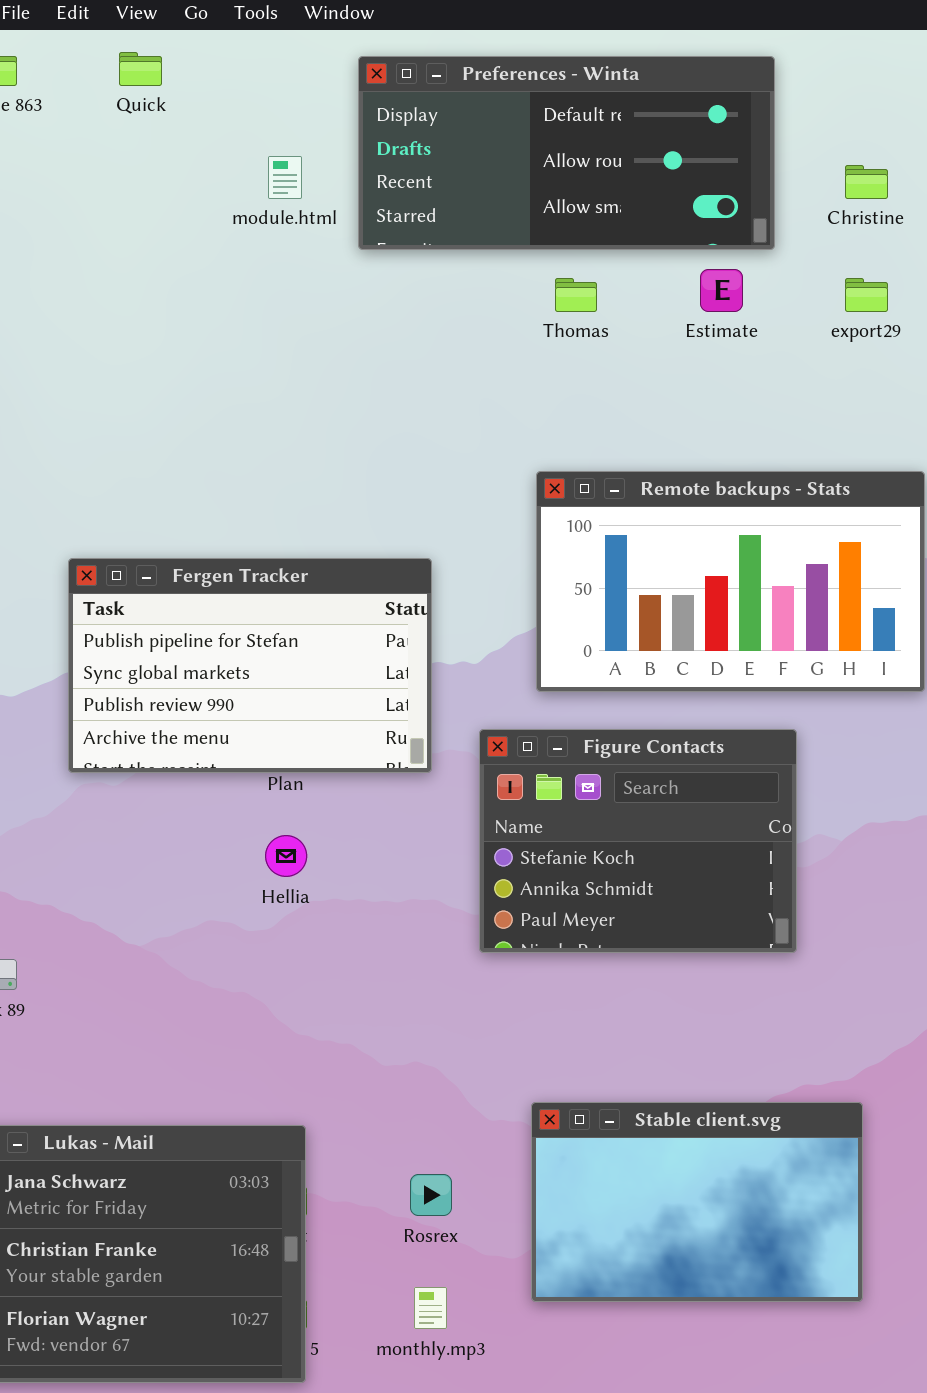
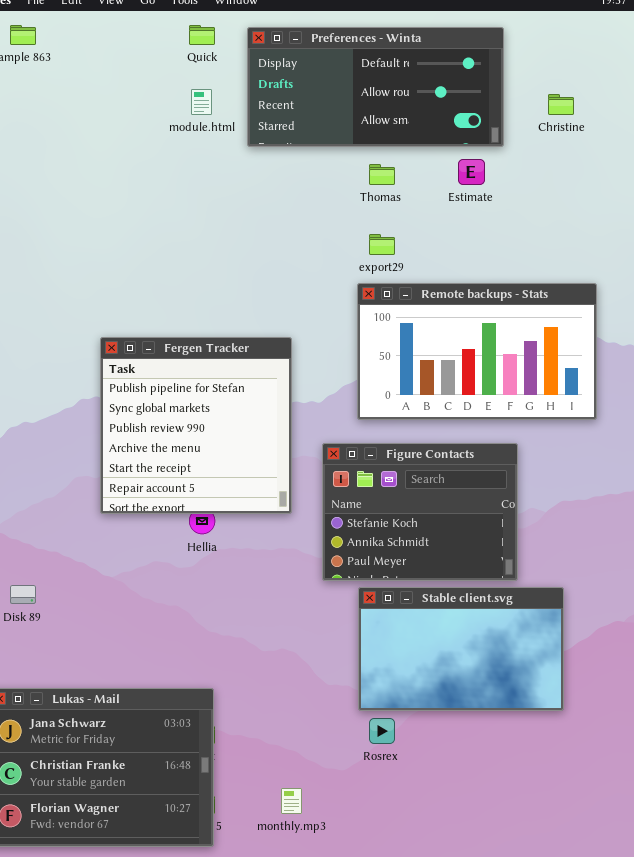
Quick: [119,52,162,86] -> [189,25,215,45], moved
export29: [845,278,888,312] -> [369,234,395,255], moved
Fergen Tracker: [68,558,432,773] -> [100,337,292,514], resized
Stable client.svg: [531,1102,863,1302] -> [358,587,564,711], moved
Rosrex: [410,1174,452,1216] -> [369,718,395,744], moved

